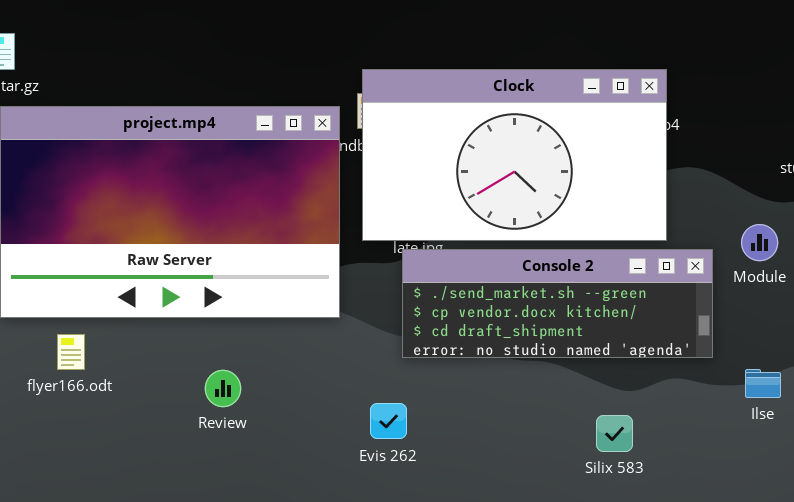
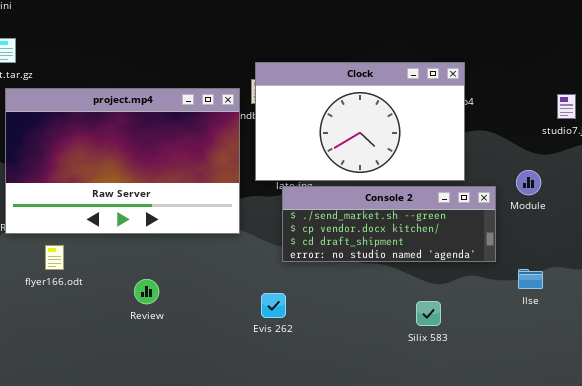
Review: [205,370,241,407] -> [134,279,159,304], moved

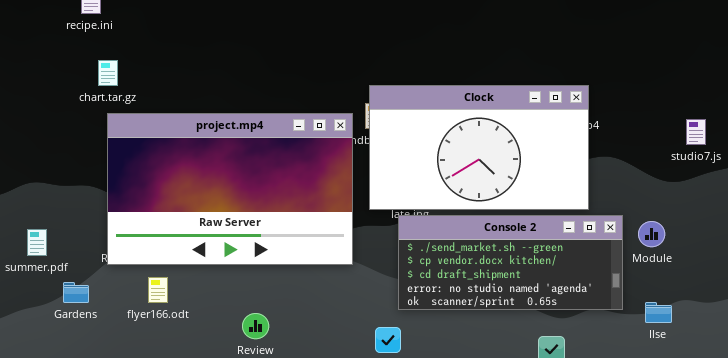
Module: [516,170,541,195] -> [638,221,665,247], moved
Console 2: [282,186,496,262] -> [398,215,623,310], resized

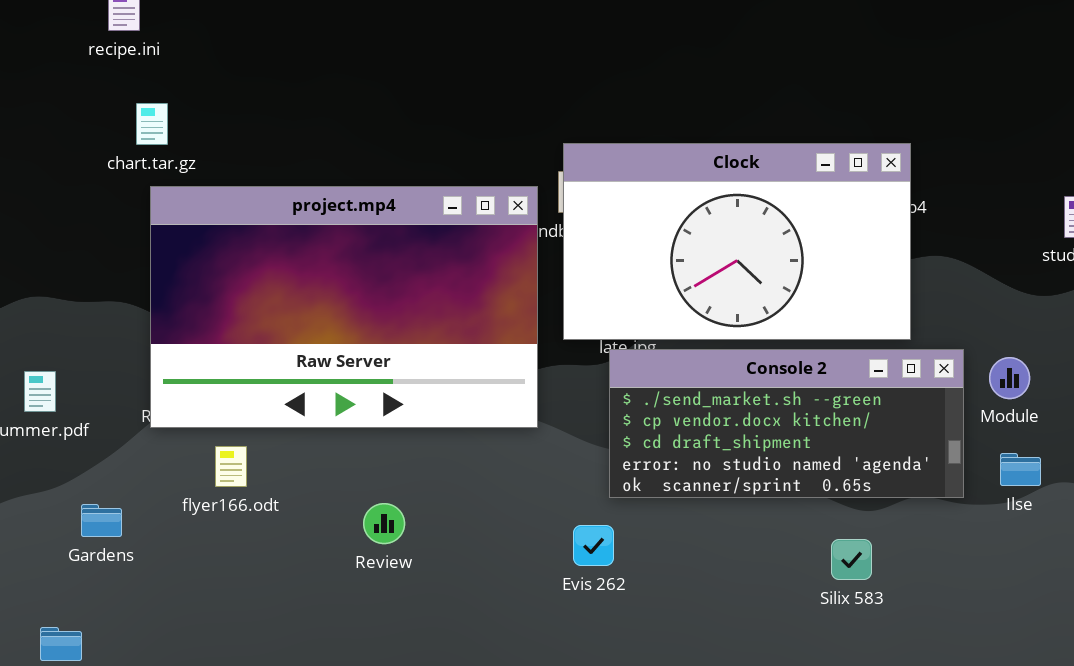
Gardens: [63,282,89,303] -> [81,504,122,537], moved
Ilse: [645,302,672,323] -> [1000,453,1041,486], moved

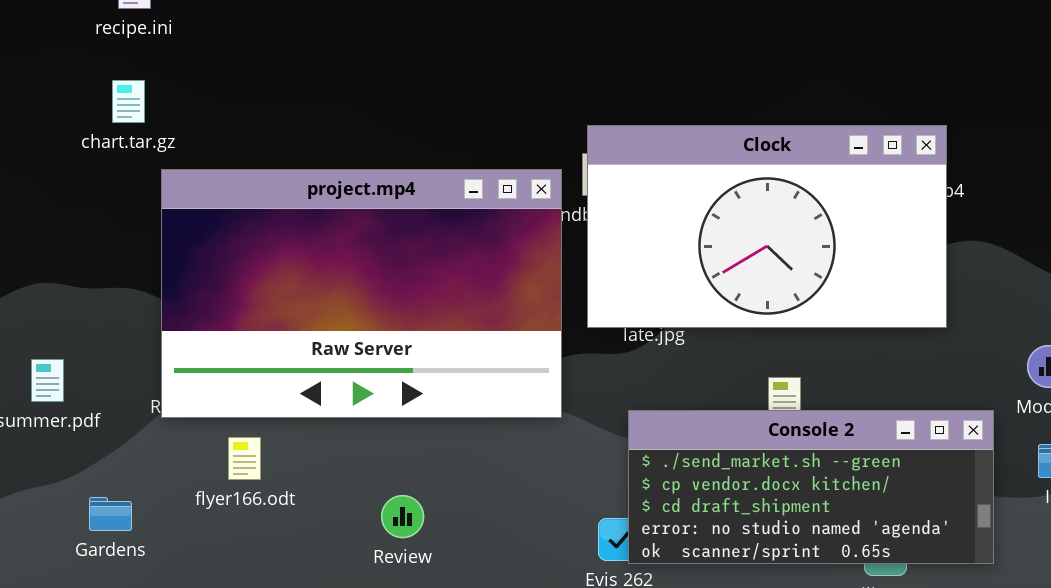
chart.tar.gz: [136,103,168,145] -> [112,80,145,123], moved
Console 2: [609,349,964,498] -> [628,410,994,564], moved

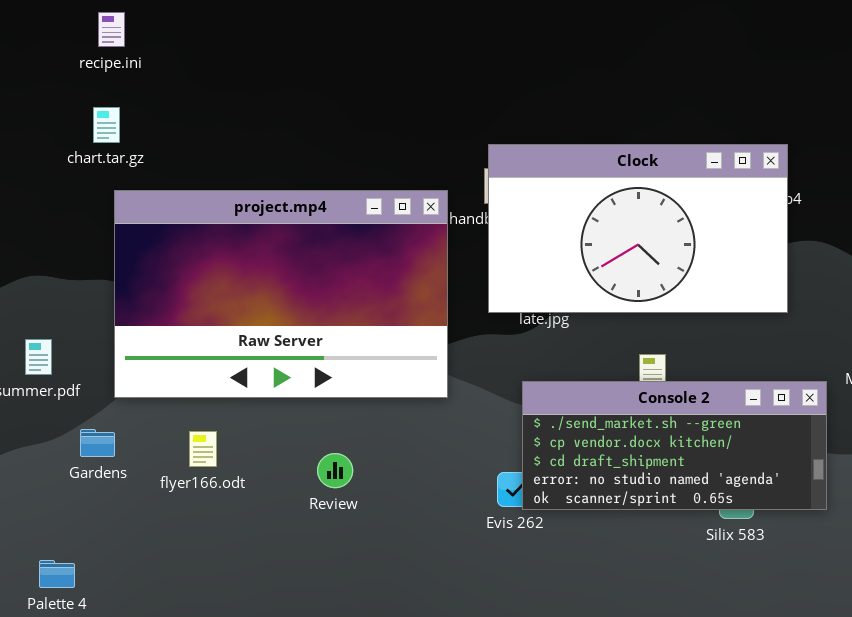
project.mp4: [161,169,562,418] -> [114,190,448,398], moved
flyer166.odt: [228,437,261,480] -> [189,431,217,467], moved
Gardens: [89,497,132,531] -> [80,429,115,457], moved

